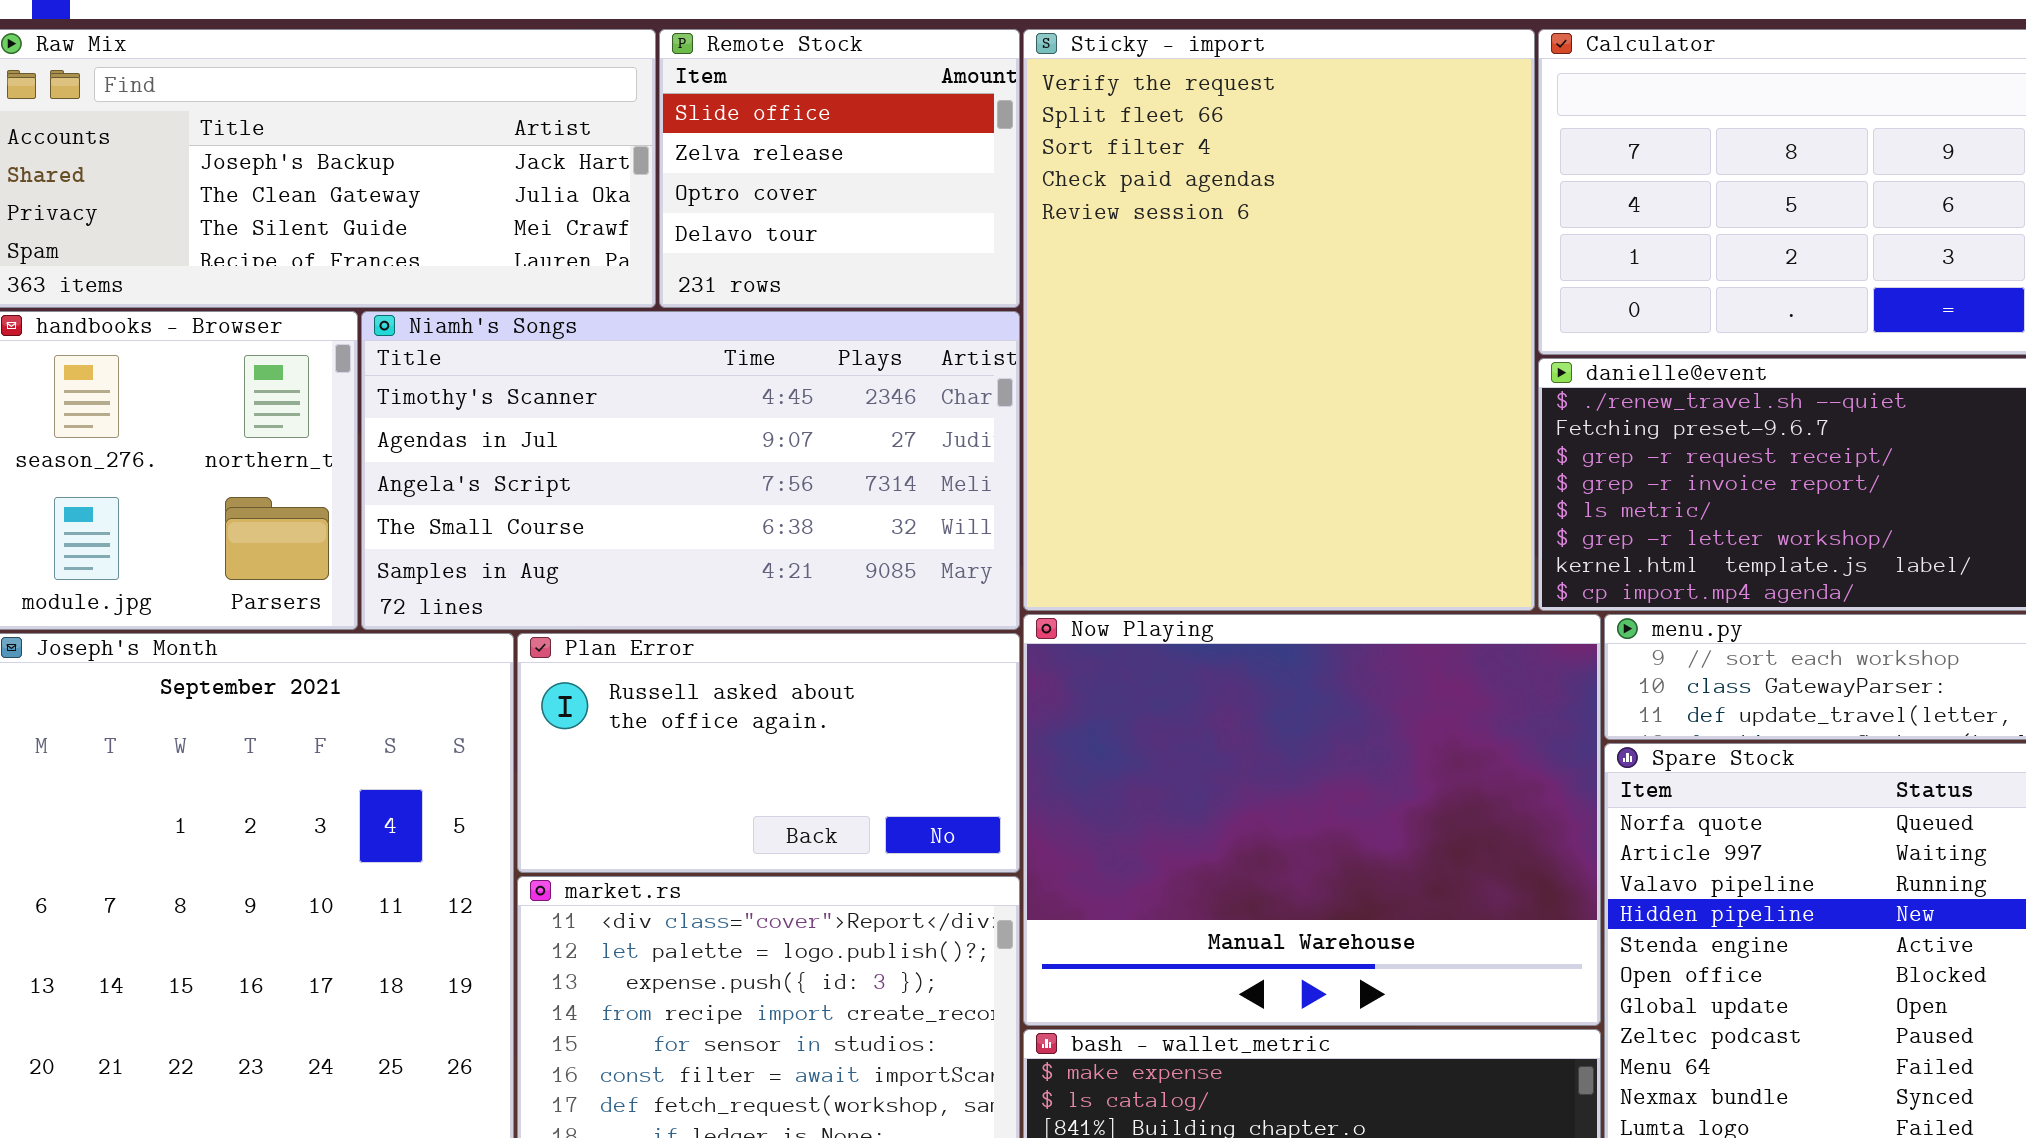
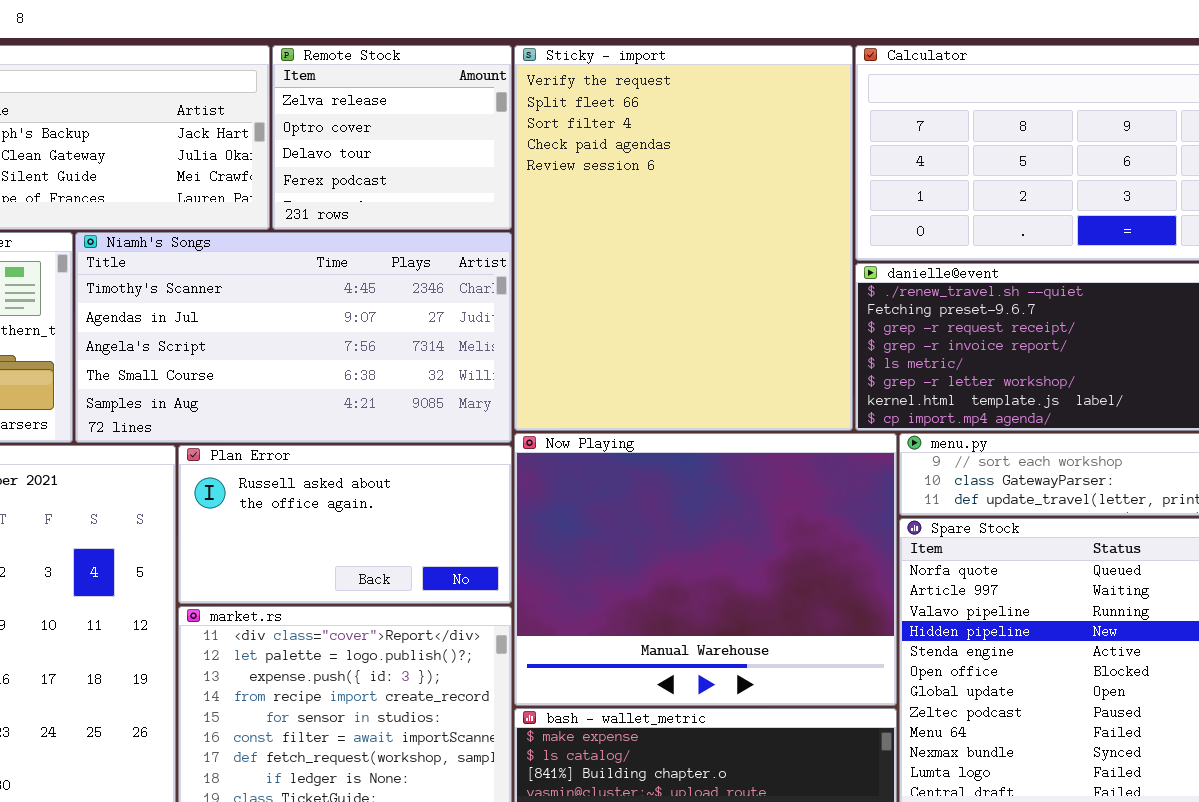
Remote Stock: [659,29,1020,308] -> [272,45,512,230], scrolled down 1 row

